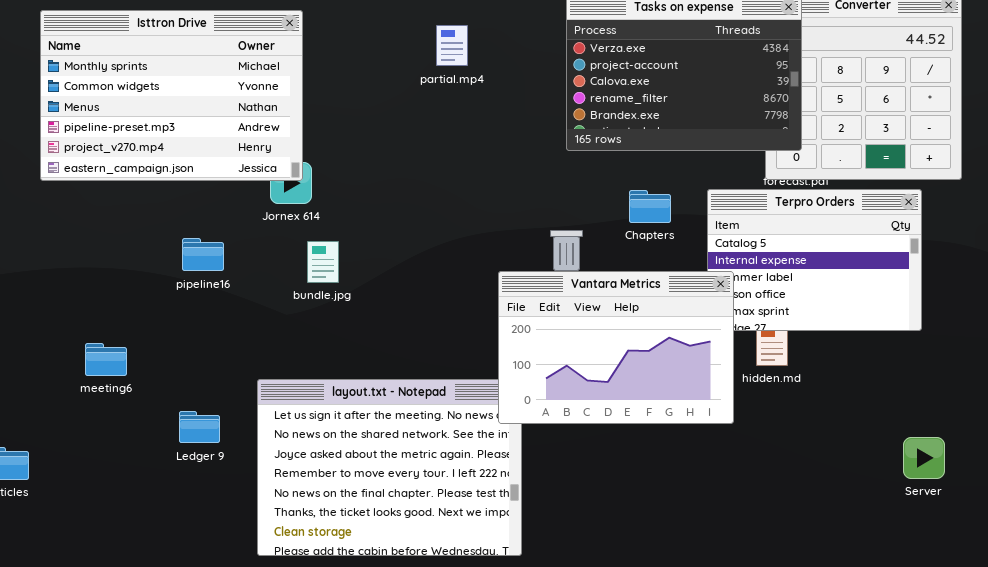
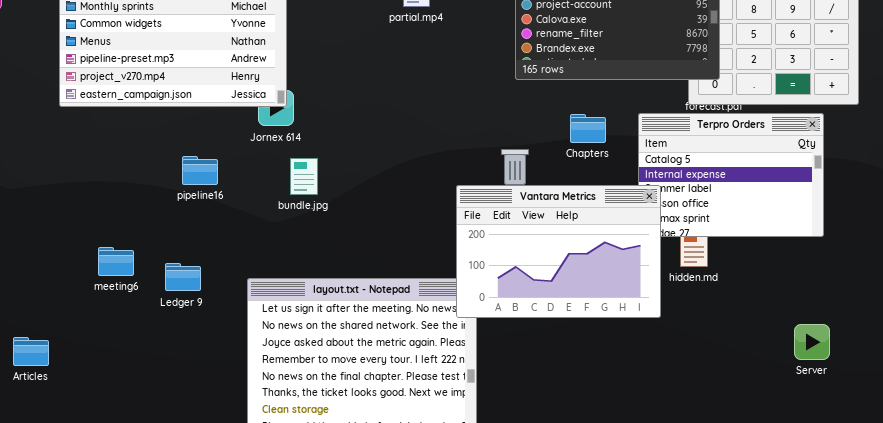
Ledger 9: [179,411,220,443] -> [165,263,201,291], moved
Server: [903,437,945,479] -> [794,324,830,360], moved

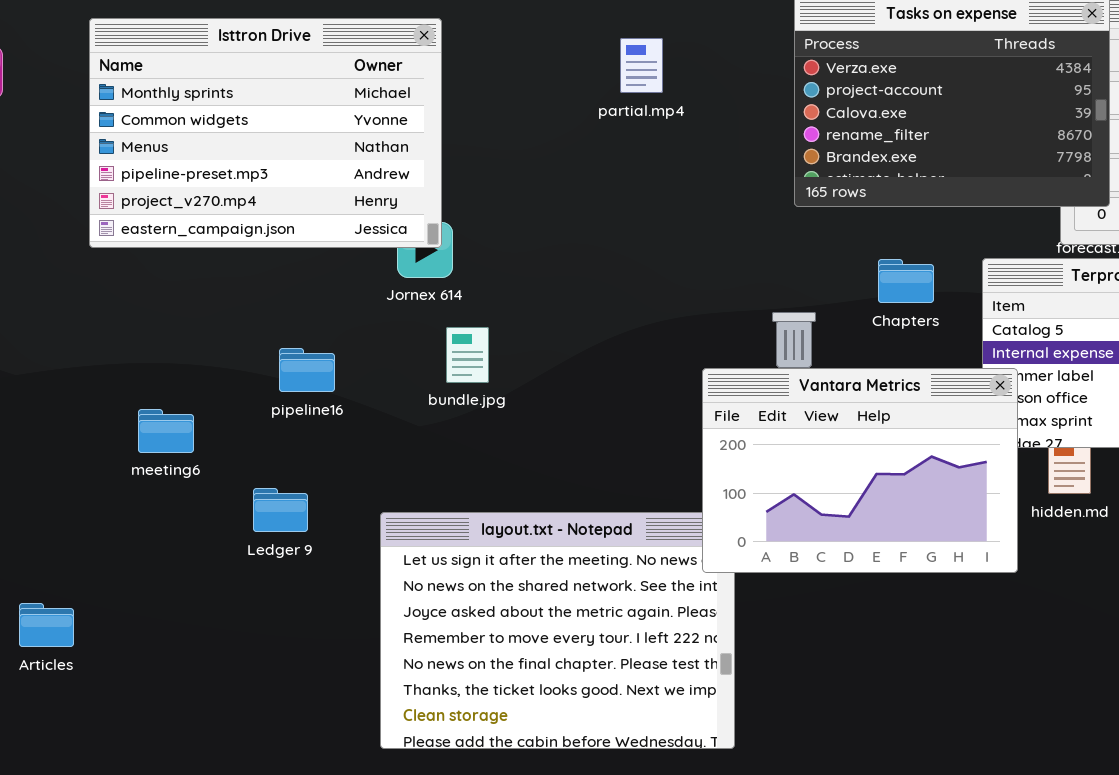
pipeline16: [182,156,218,185] -> [279,348,335,392], moved
meeting6: [98,247,134,276] -> [138,409,194,453], moved

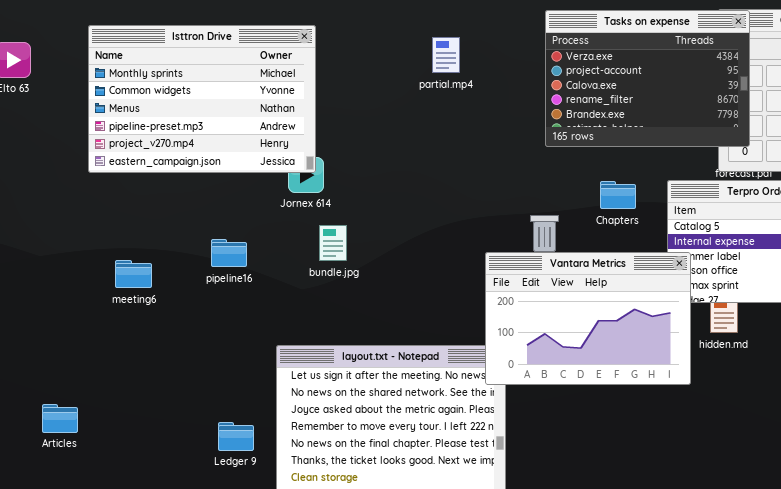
meeting6: [138,409,194,453] -> [115,260,152,288], moved
Ledger 9: [253,488,308,532] -> [218,422,254,451], moved

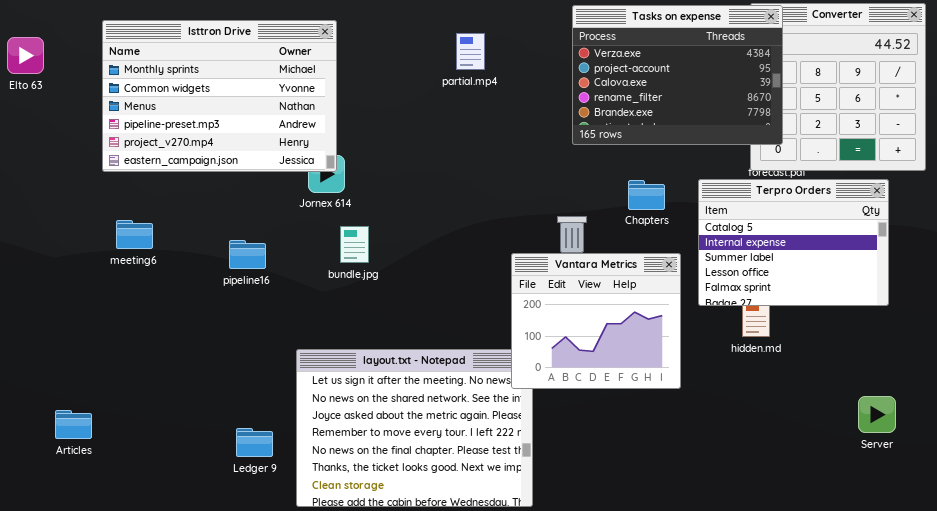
Vantara Metrics: [485,252,691,385] -> [511,253,681,389], resized
meeting6: [115,260,152,288] -> [116,220,153,249], moved

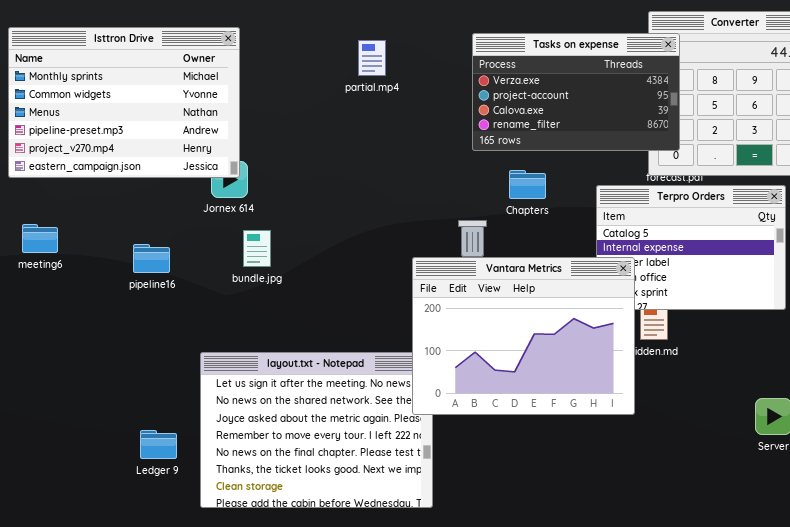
Tasks on expense: [572,5,783,145] -> [472,33,680,151], resized
Chapters: [628,180,665,210] -> [509,170,546,199], moved
Vantara Metrics: [511,253,681,389] -> [412,257,635,415], resized

